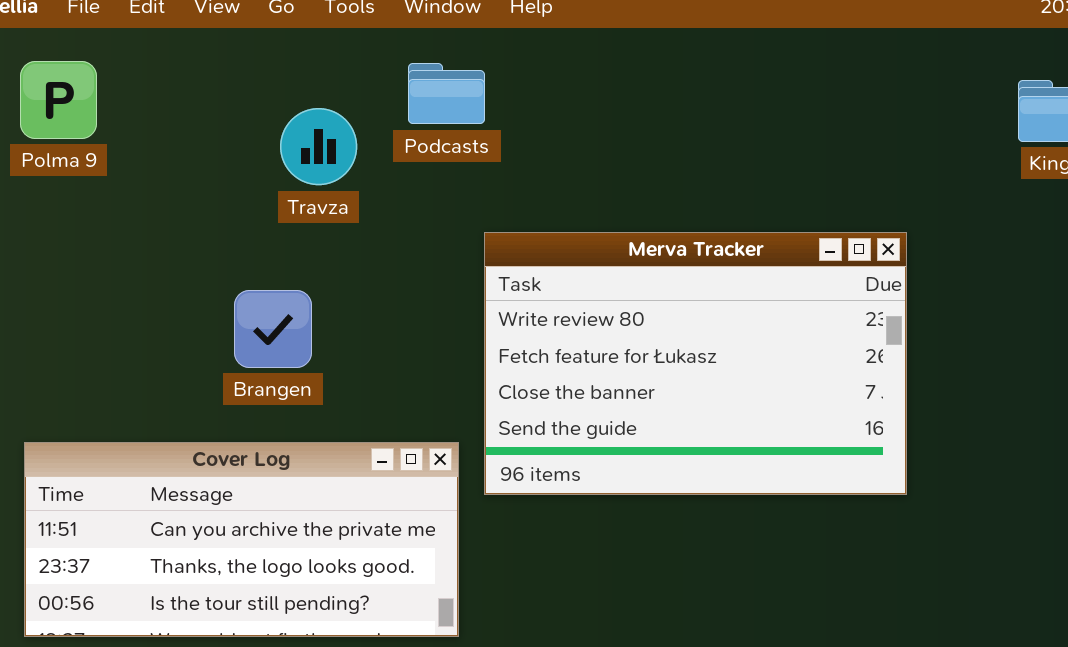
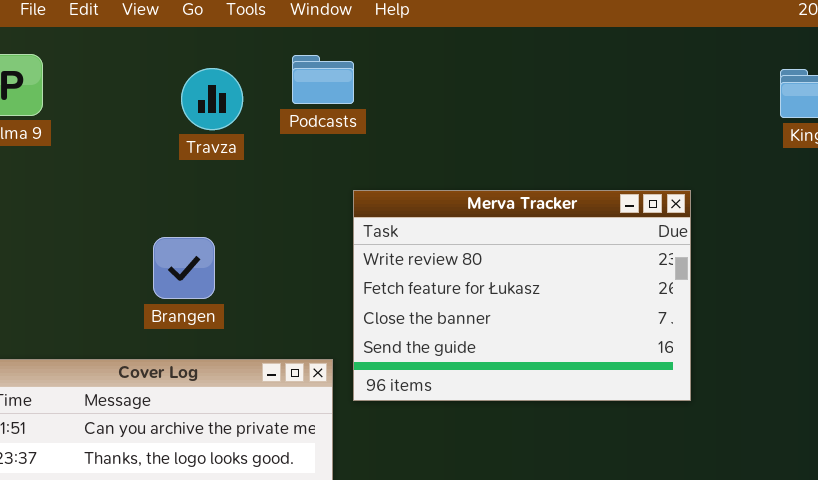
Travza: [280,108,357,185] -> [181,68,243,130], moved

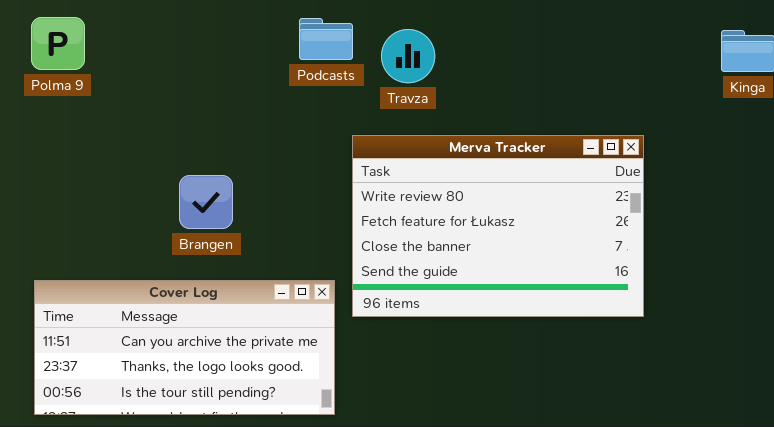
Travza: [181,68,243,130] -> [381,29,435,83], moved

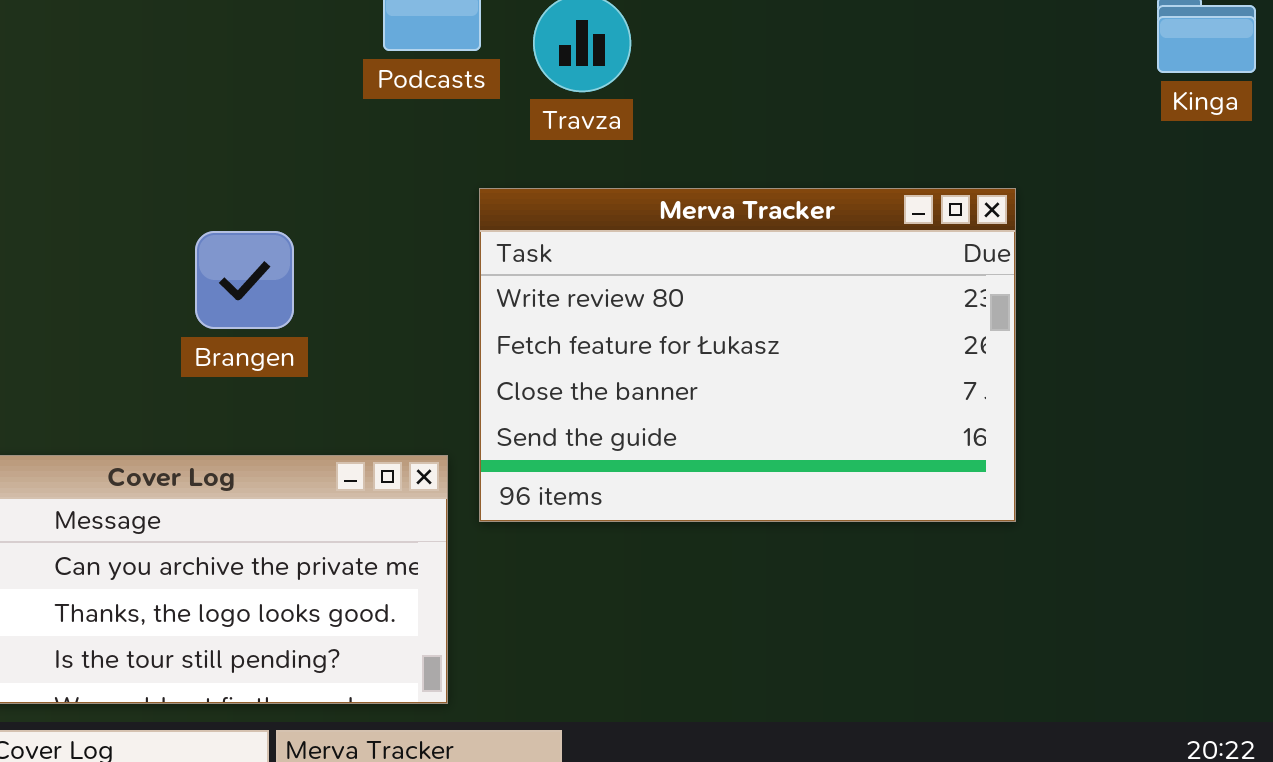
Brangen: [179,175,233,229] -> [195,231,294,329], moved

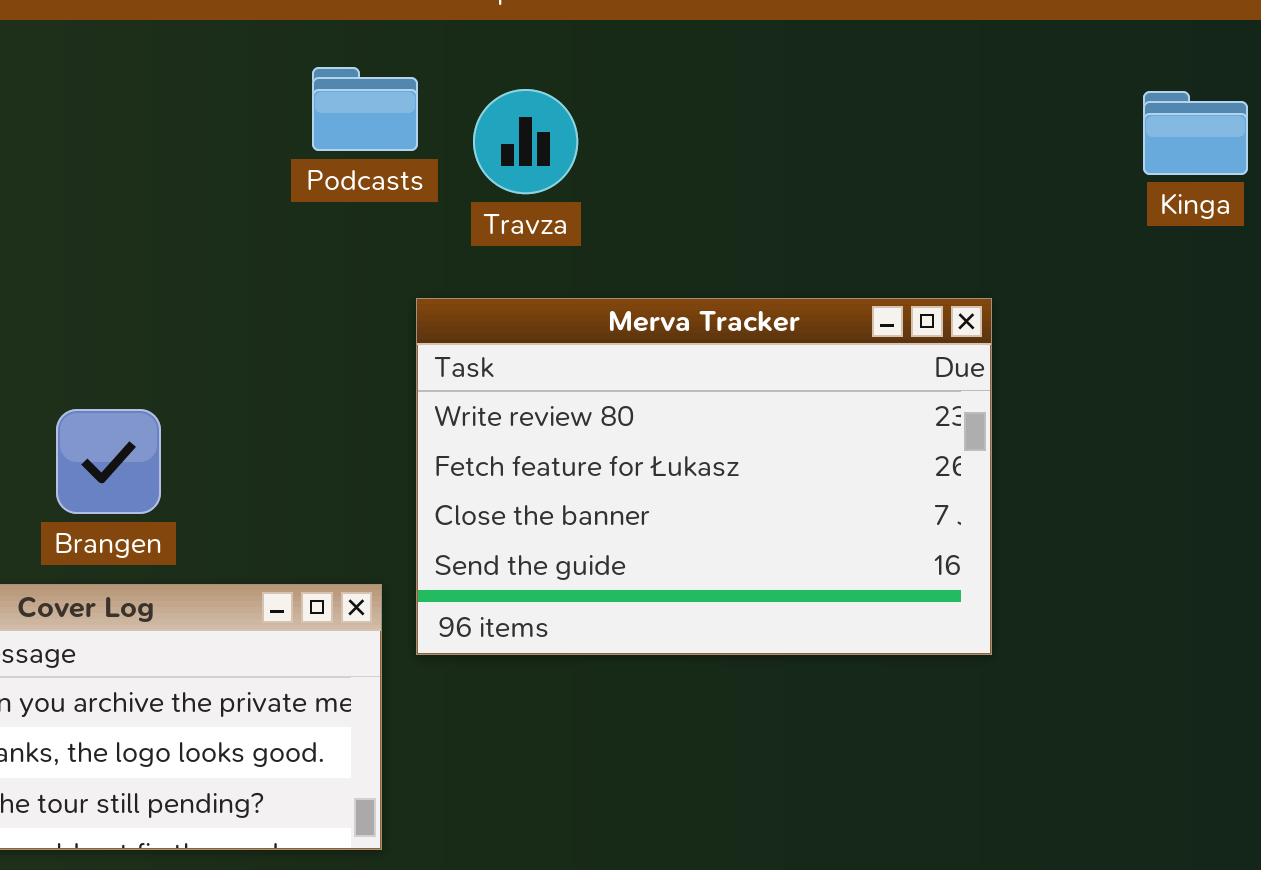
Brangen: [195,231,294,329] -> [56,409,161,514], moved

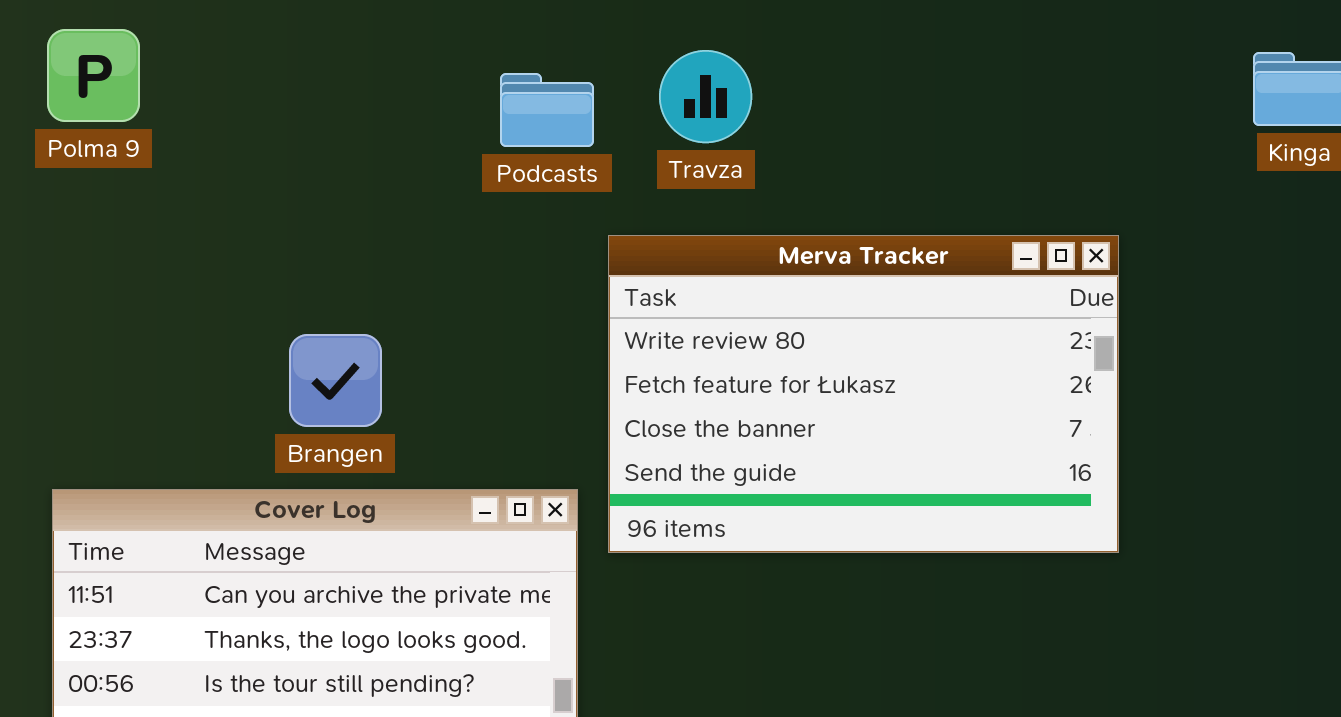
Podcasts: [312,67,418,151] -> [500,73,594,147], moved

